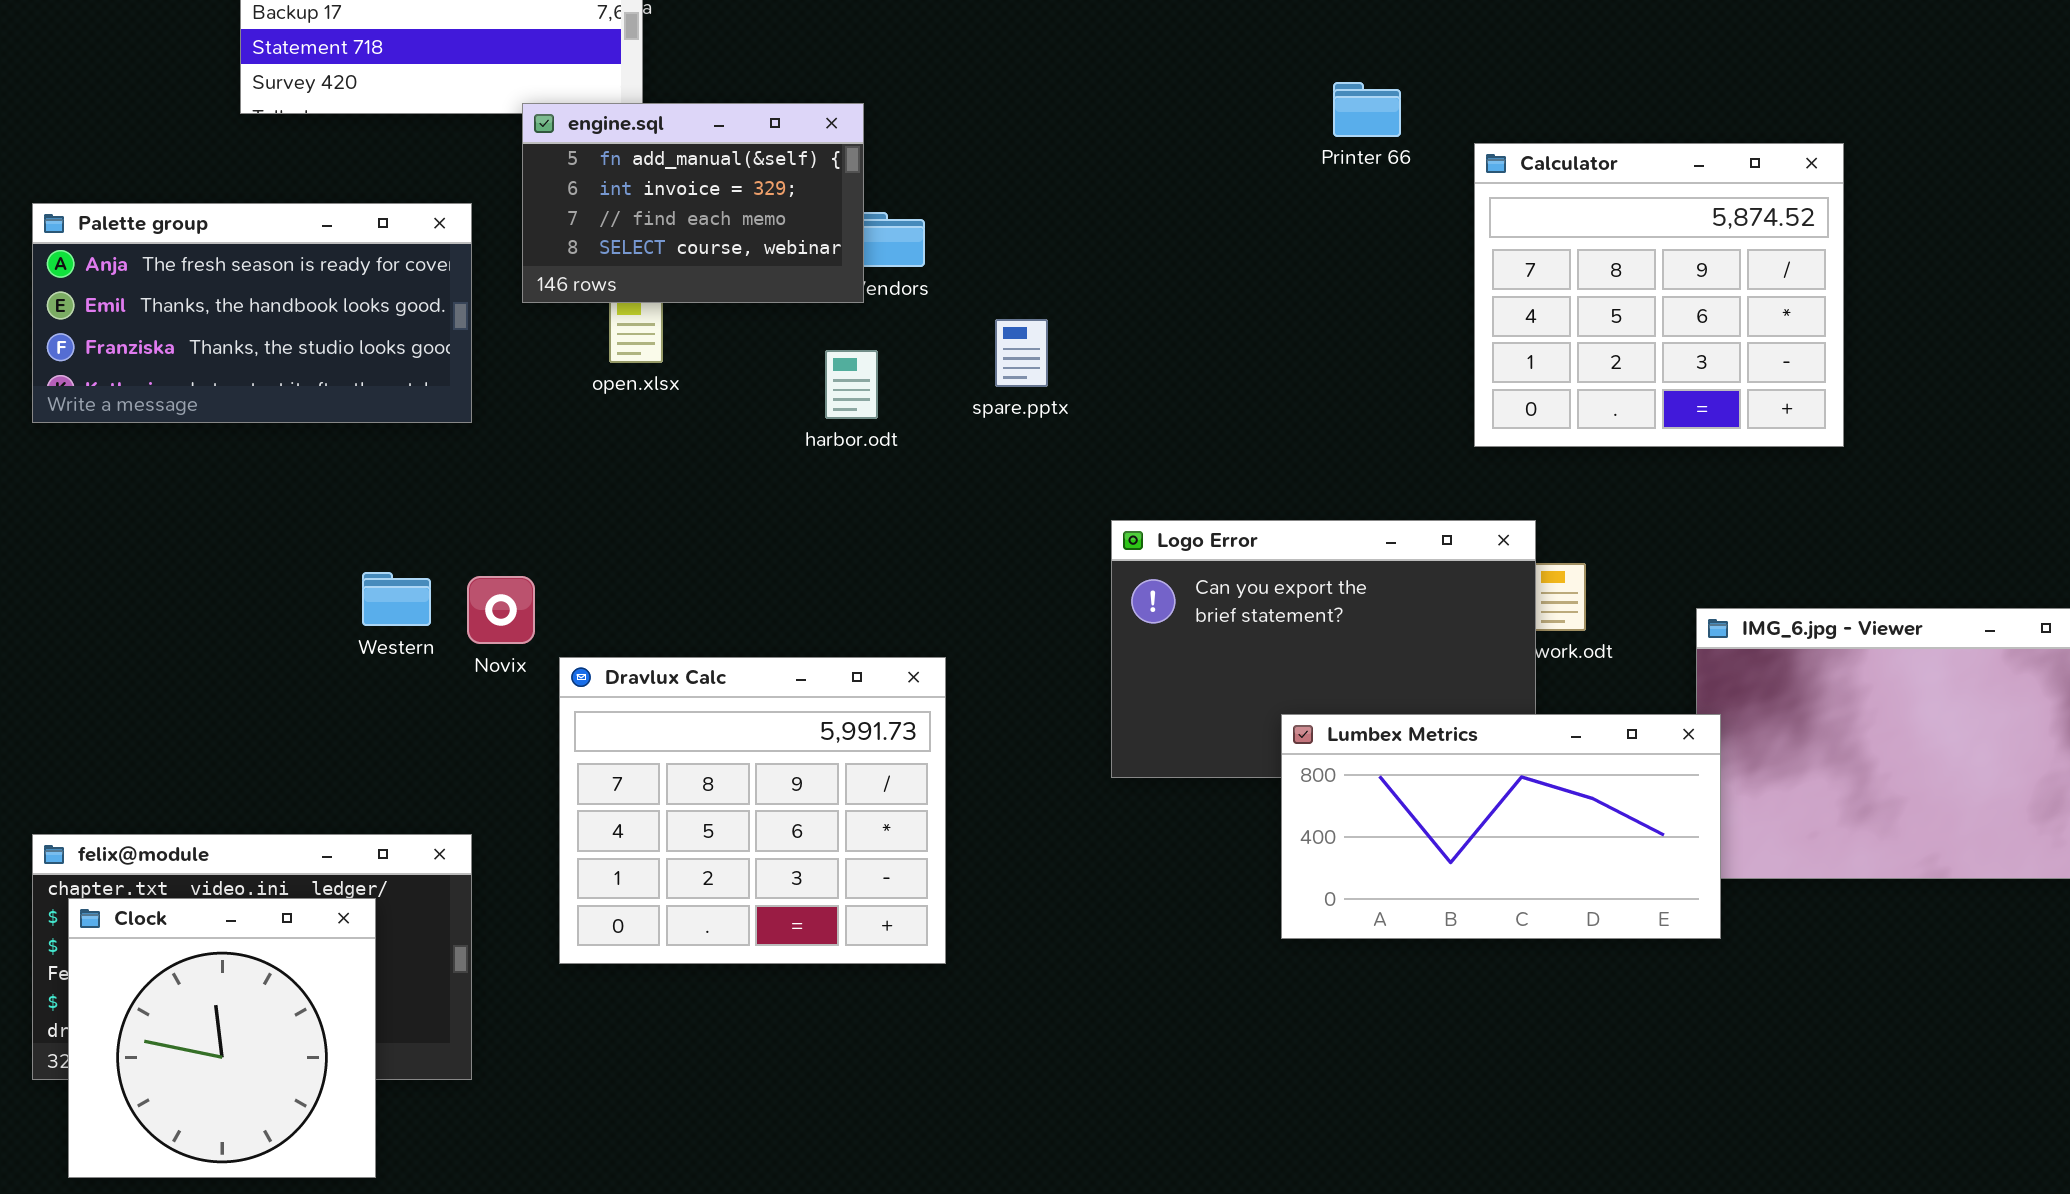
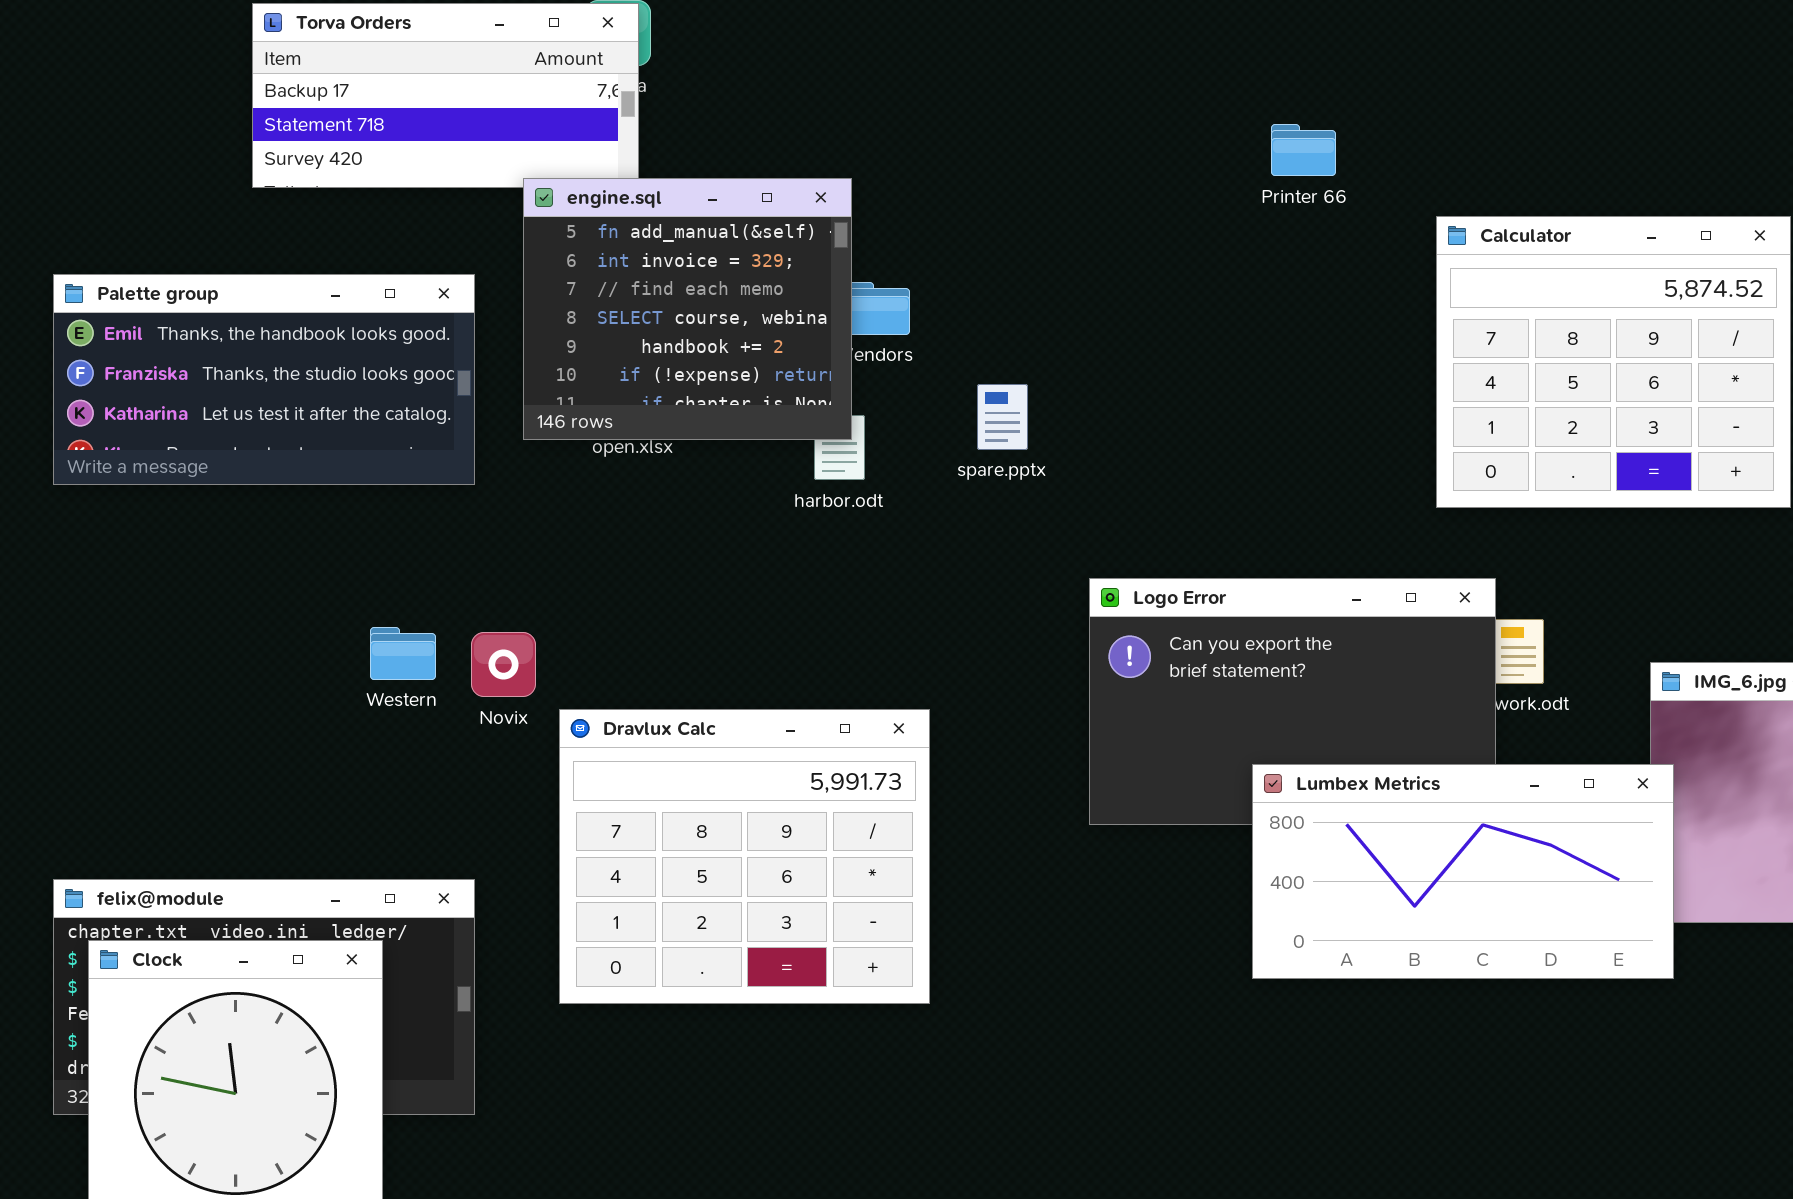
Printer 66: [1333,82,1401,137] -> [1271,124,1336,176], moved
engine.sql: [522,103,864,303] -> [523,178,852,440], resized
Palette group: [32,203,472,423] -> [53,274,475,485], scrolled down 1 row

